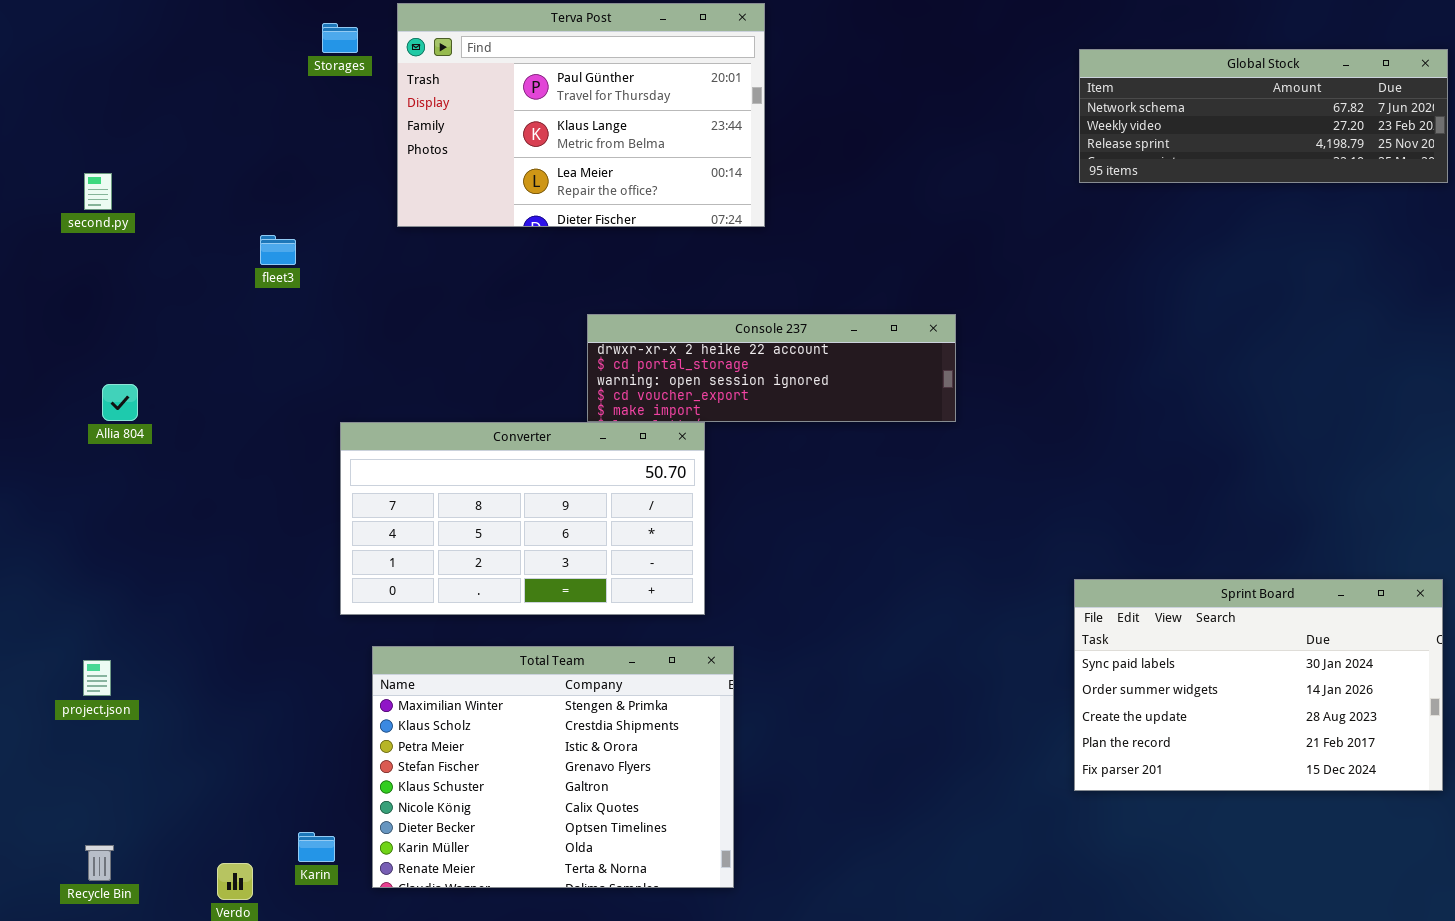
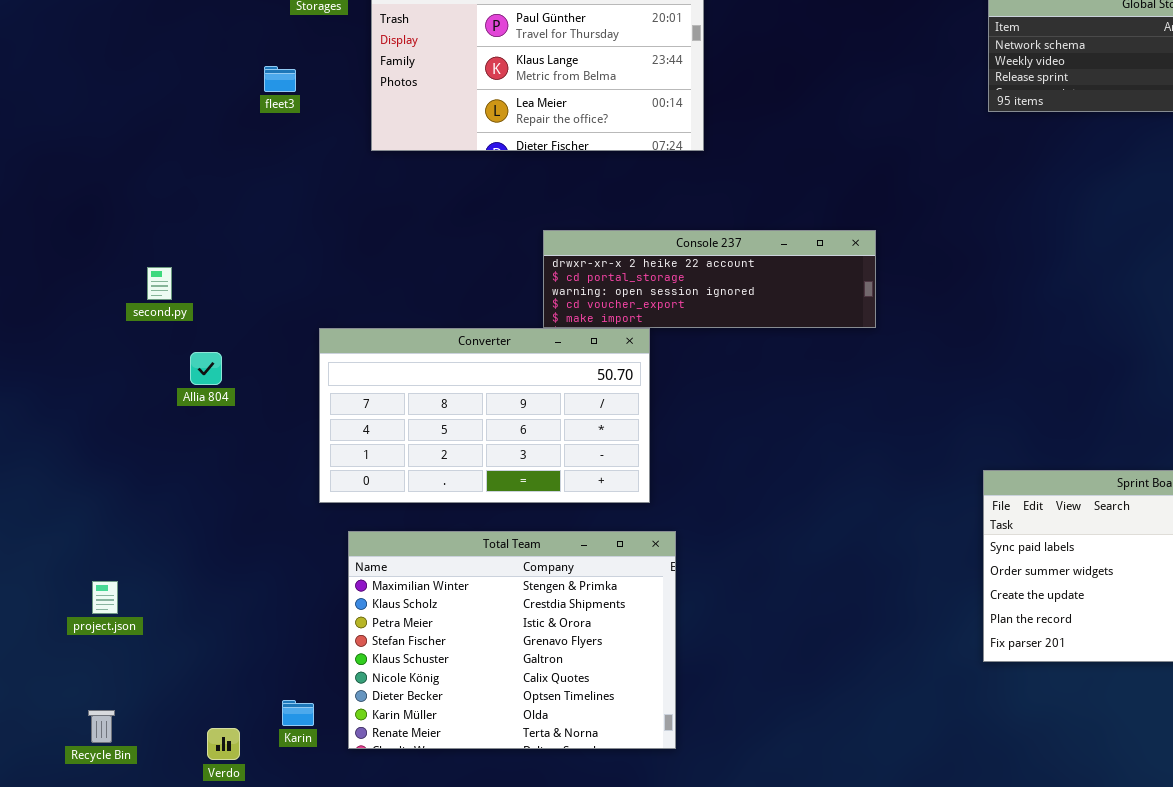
second.py: [84,173,112,210] -> [147,267,172,300], moved
fleet3: [260,235,296,265] -> [264,66,296,92], moved
Allia 804: [102,384,138,421] -> [190,352,222,385], moved
project.json: [83,660,111,696] -> [92,581,118,614], moved

